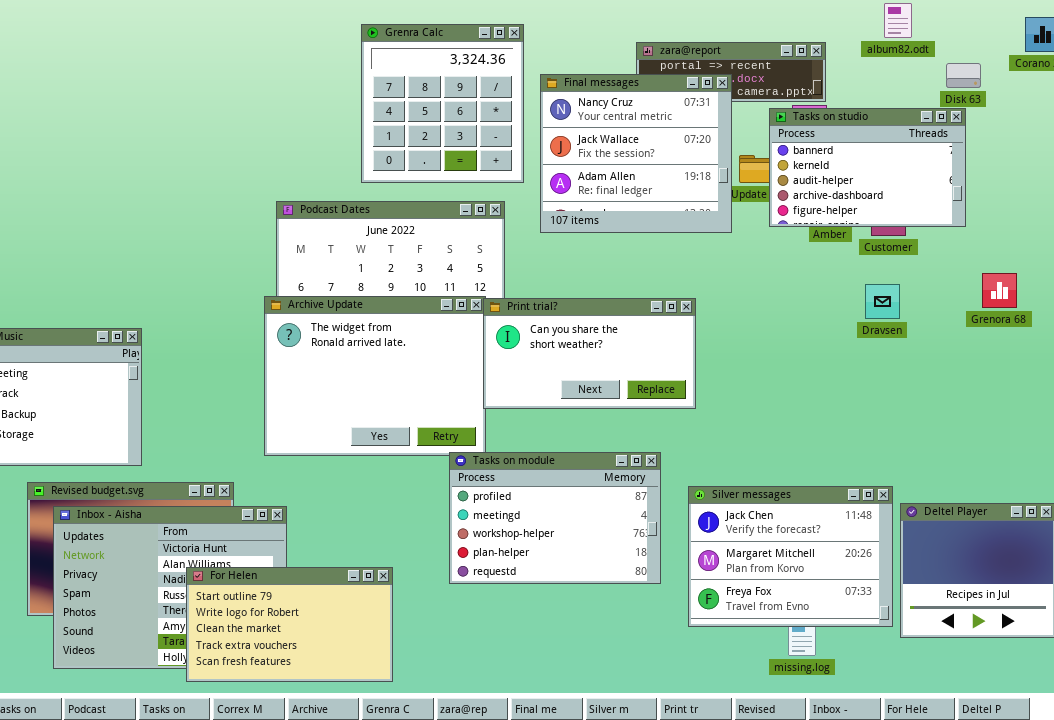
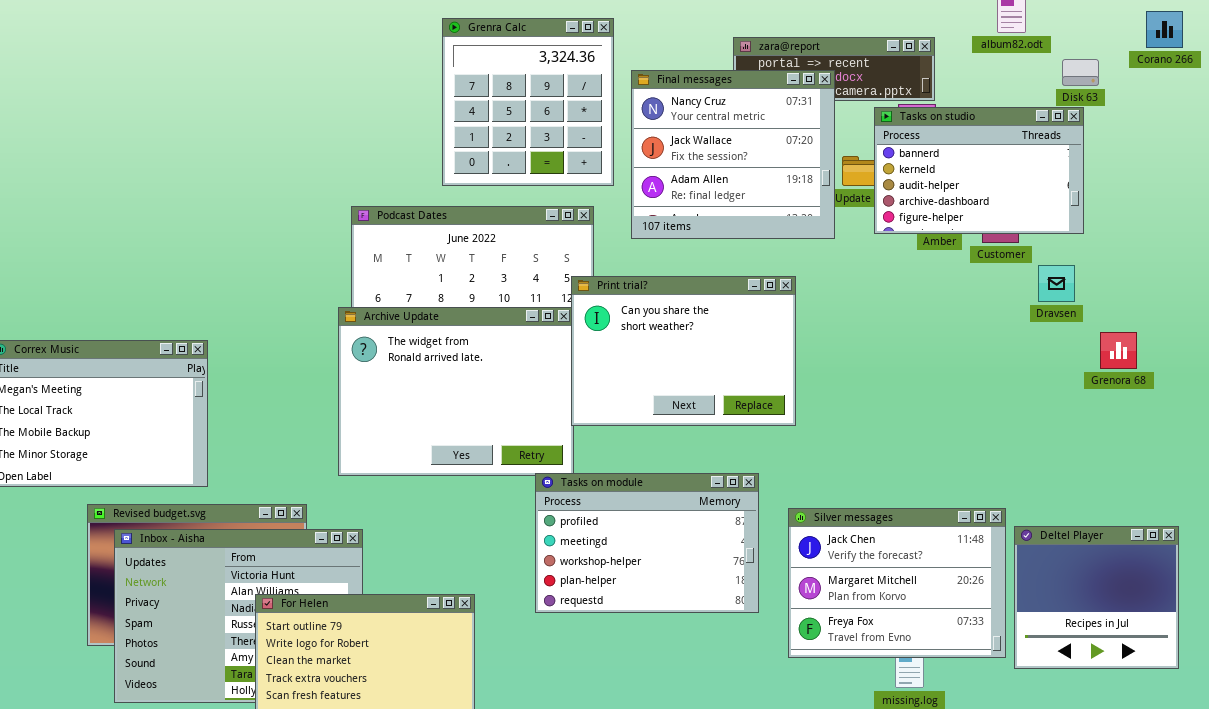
Grenora 68: [982,273,1017,308] -> [1100,332,1137,369], moved
Dravsen: [865,284,900,319] -> [1038,265,1075,302], moved
Print trial?: [483,298,696,409] -> [571,276,796,426], resized

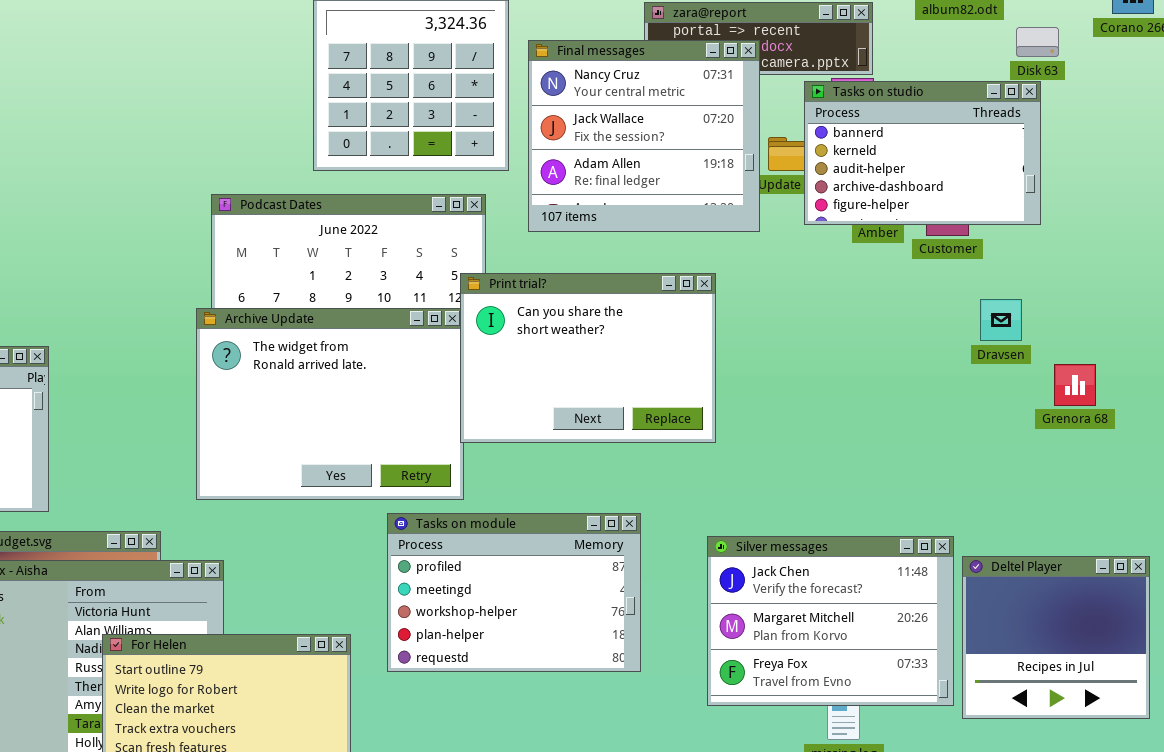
Dravsen: [1038,265,1075,302] -> [980,299,1022,341], moved
Grenora 68: [1100,332,1137,369] -> [1054,364,1096,406], moved
Tasks on module: [535,473,759,613] -> [387,513,641,672], moved

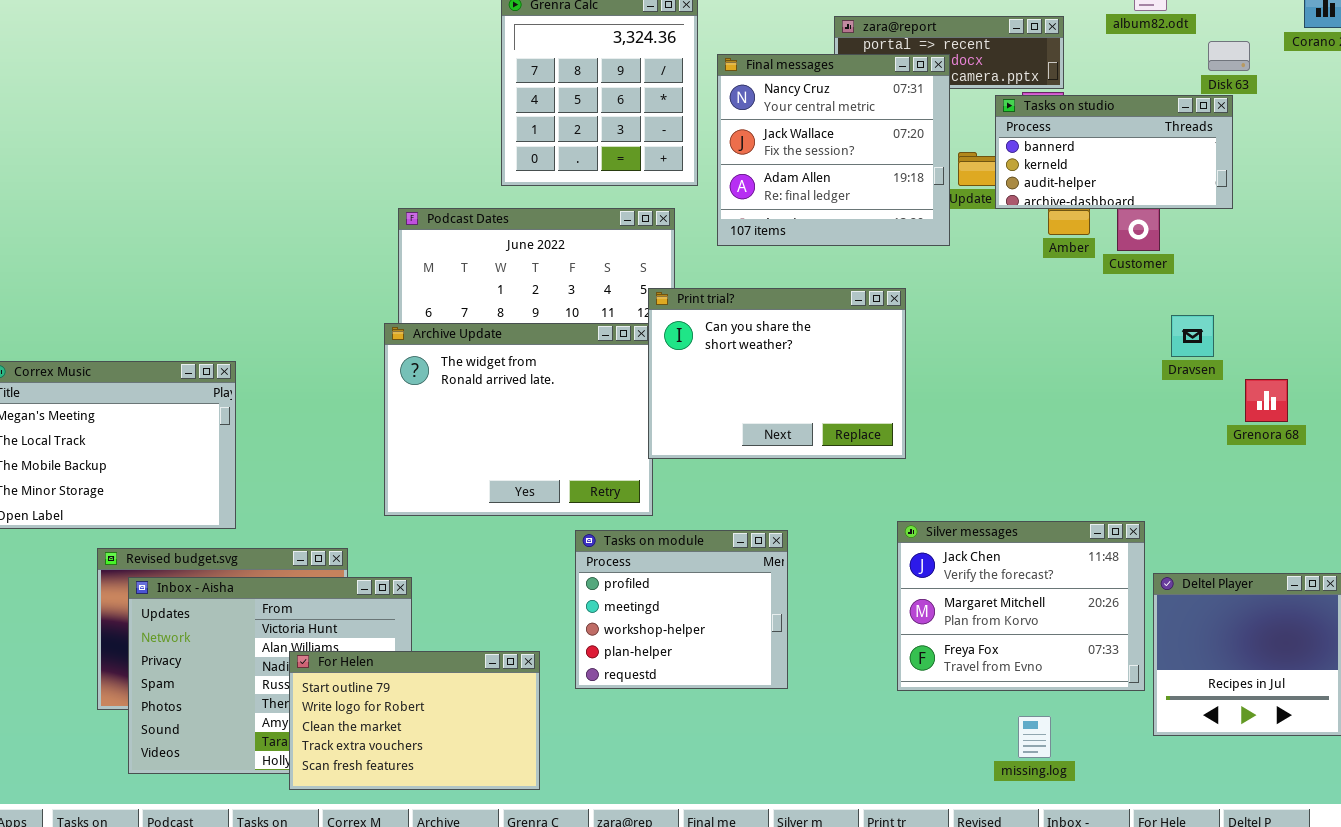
Tasks on studio: [804,81,1041,225] -> [995,95,1233,209], resized
Tasks on module: [387,513,641,672] -> [575,530,788,689], resized
Silver messages: [707,536,954,706] -> [897,521,1145,691], moved

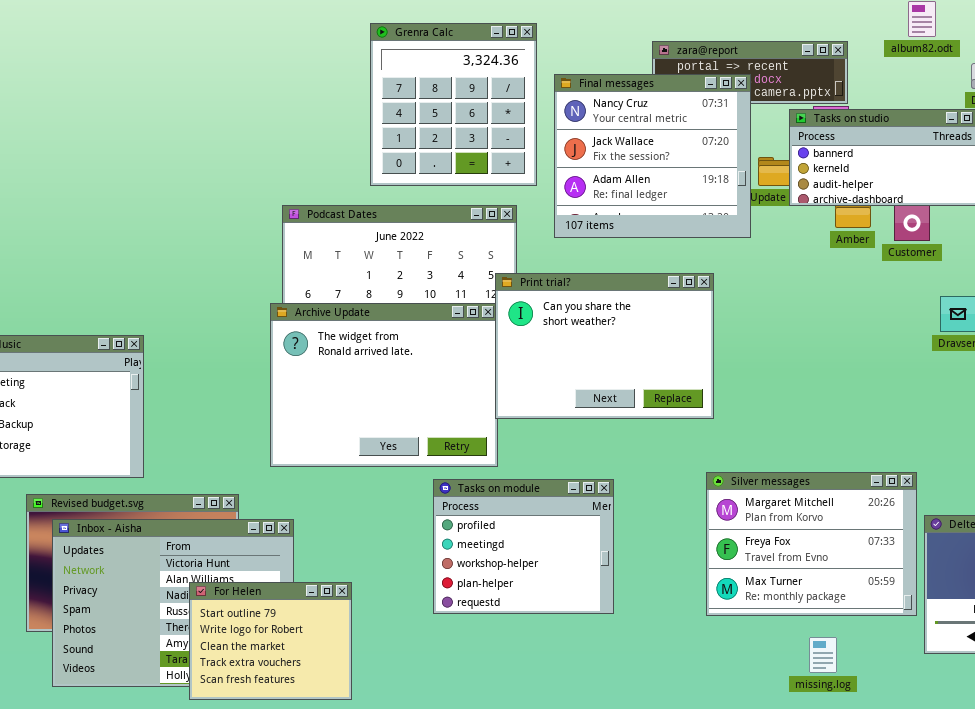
Silver messages: [897,521,1145,691] -> [706,472,917,616], scrolled down 1 row
For Helen: [289,651,540,790] -> [189,582,352,700], resized

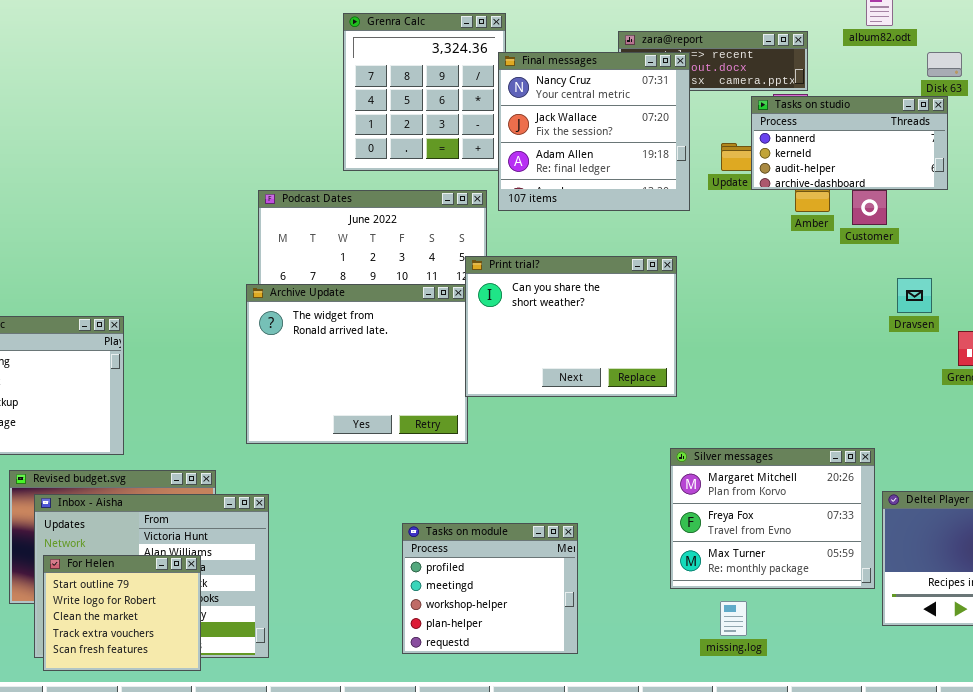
Final messages: [554,74,751,238] -> [498,52,690,211], moved
Tasks on module: [433,479,614,614] -> [402,523,578,654], moved
For Helen: [189,582,352,700] -> [43,555,201,671], moved
missing.log: [809,637,837,673] -> [720,601,747,636], moved

